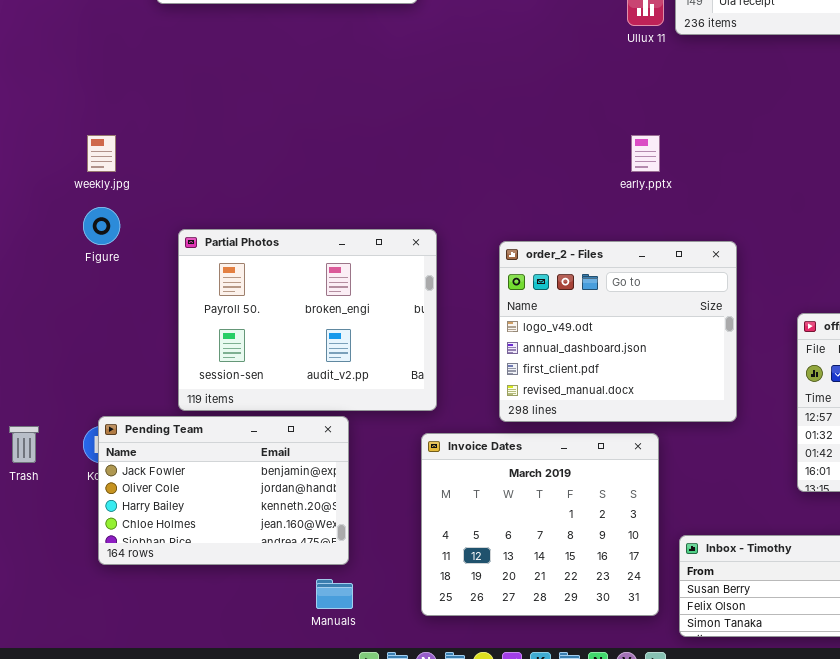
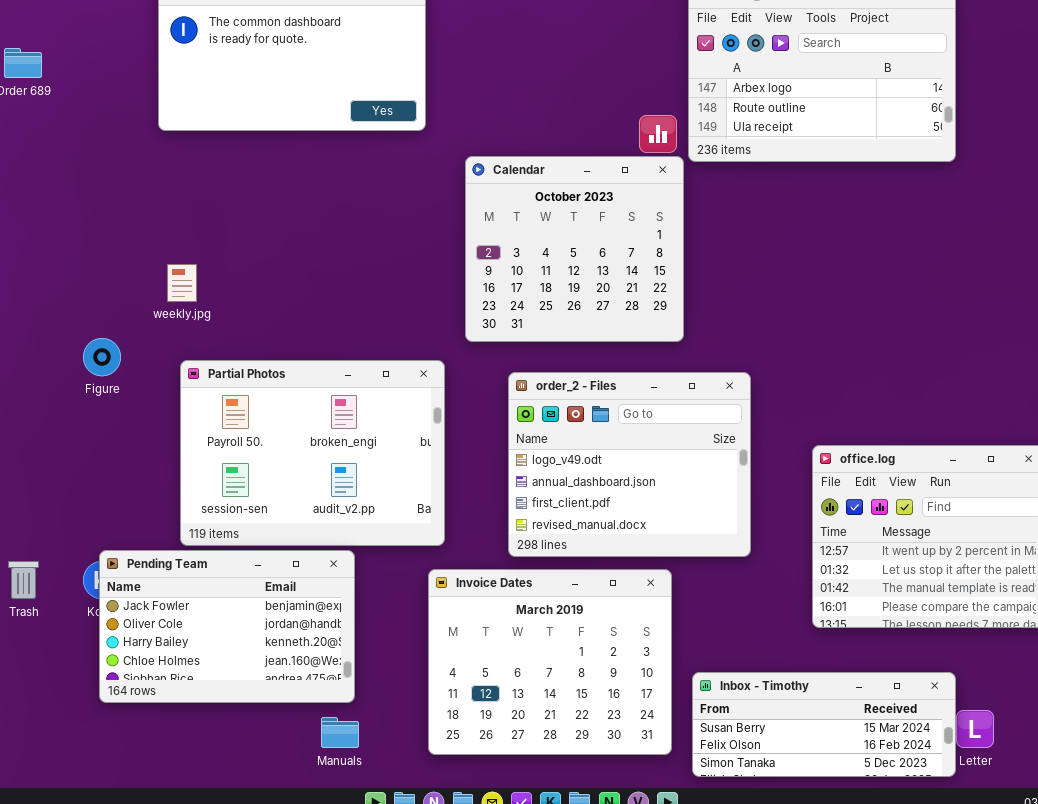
Calendar: none -> [465,156,684,342], opened
weekly.jpg: [87,135,116,172] -> [167,264,197,302], moved

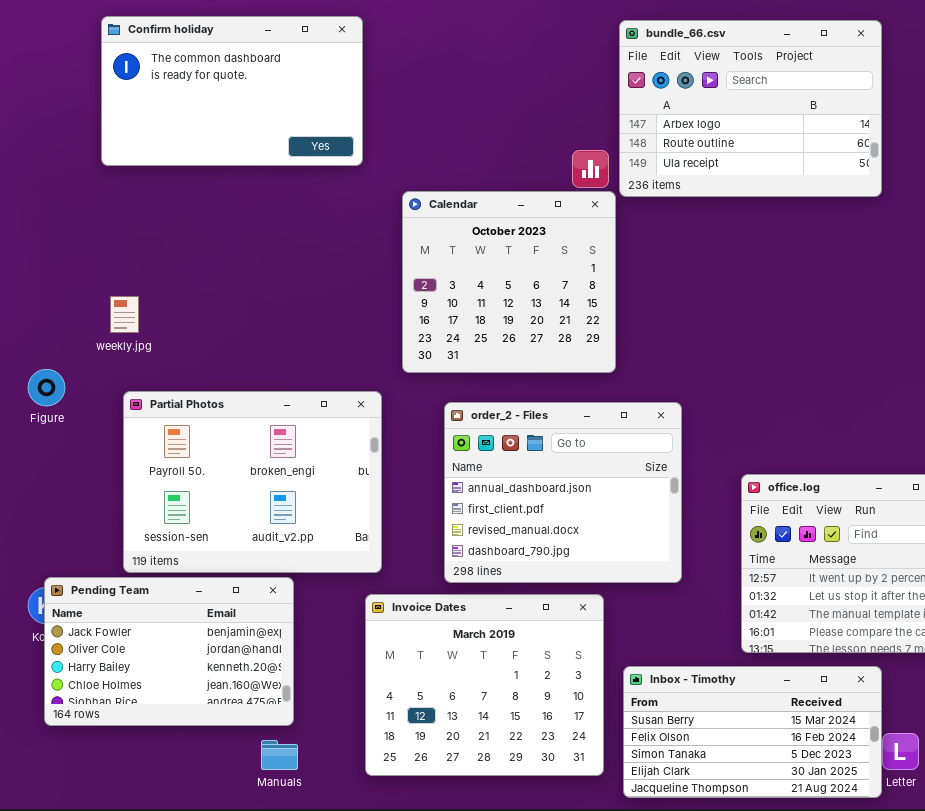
order_2 - Files: [508,372,751,557] -> [444,402,682,583], scrolled down 1 row
Inbox - Timothy: [692,672,956,777] -> [623,666,882,798], resized

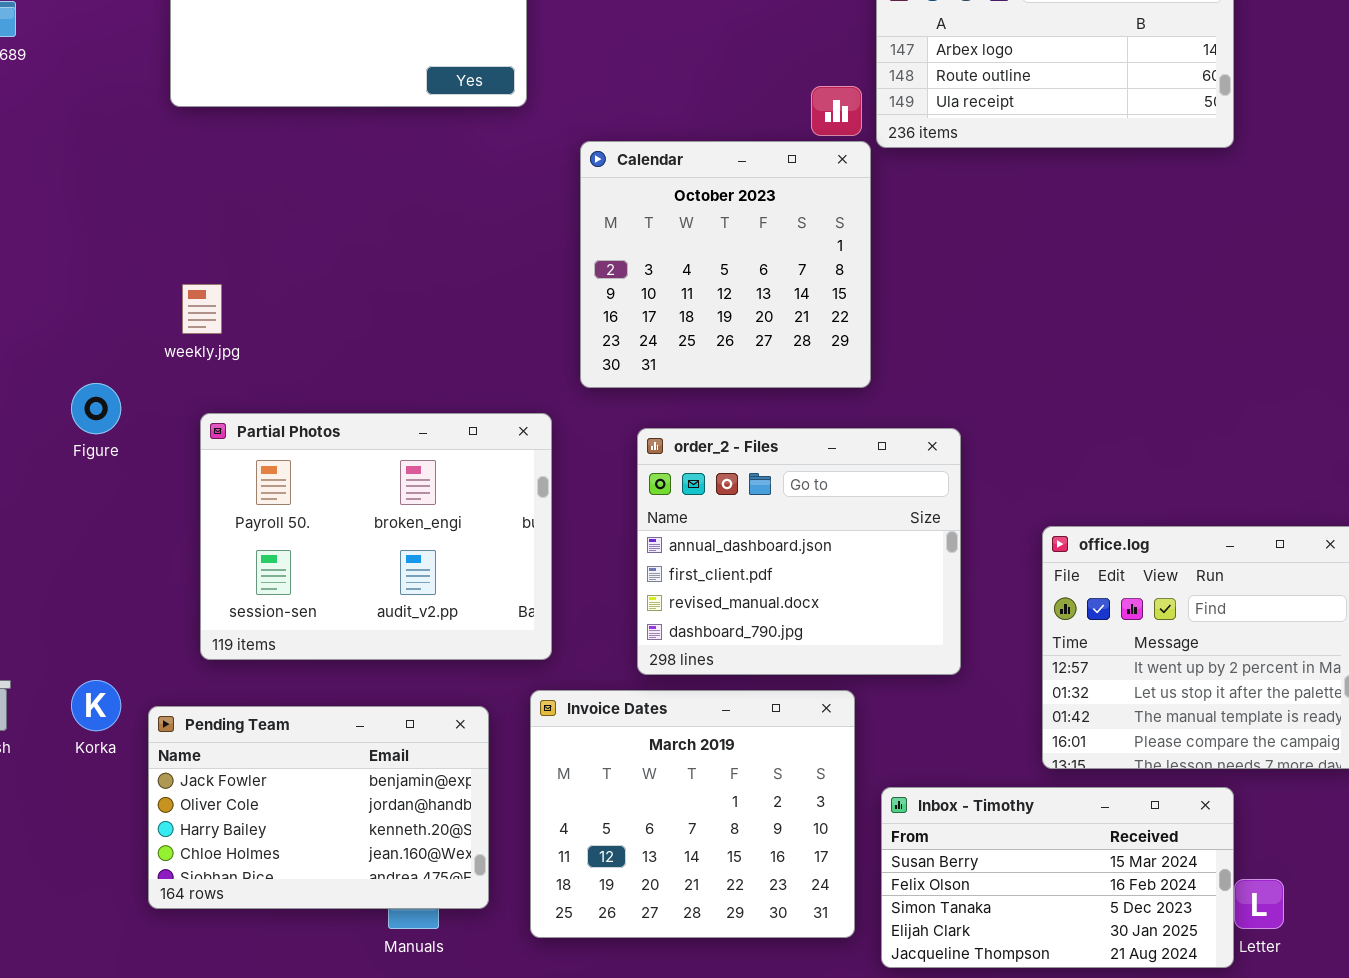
Pending Team: [44,577,294,726] -> [148,706,489,909], moved

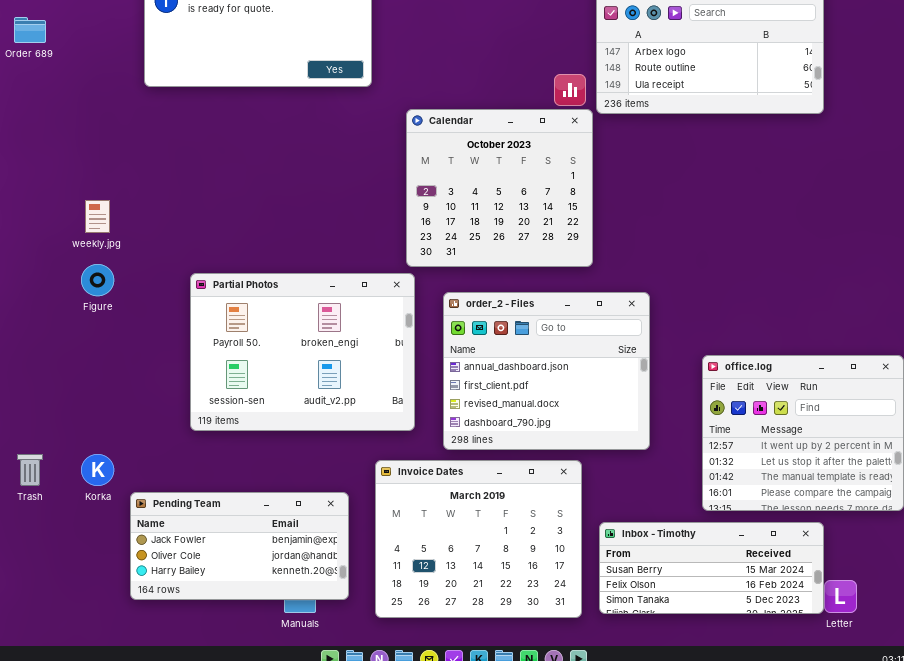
weekly.jpg: [182,284,222,334] -> [85,200,110,233], moved
Partial Photos: [200,413,552,660] -> [190,273,415,431], moved
Pending Team: [148,706,489,909] -> [130,492,349,600], resized
Inbox - Timothy: [881,787,1234,968] -> [599,522,824,614], resized

